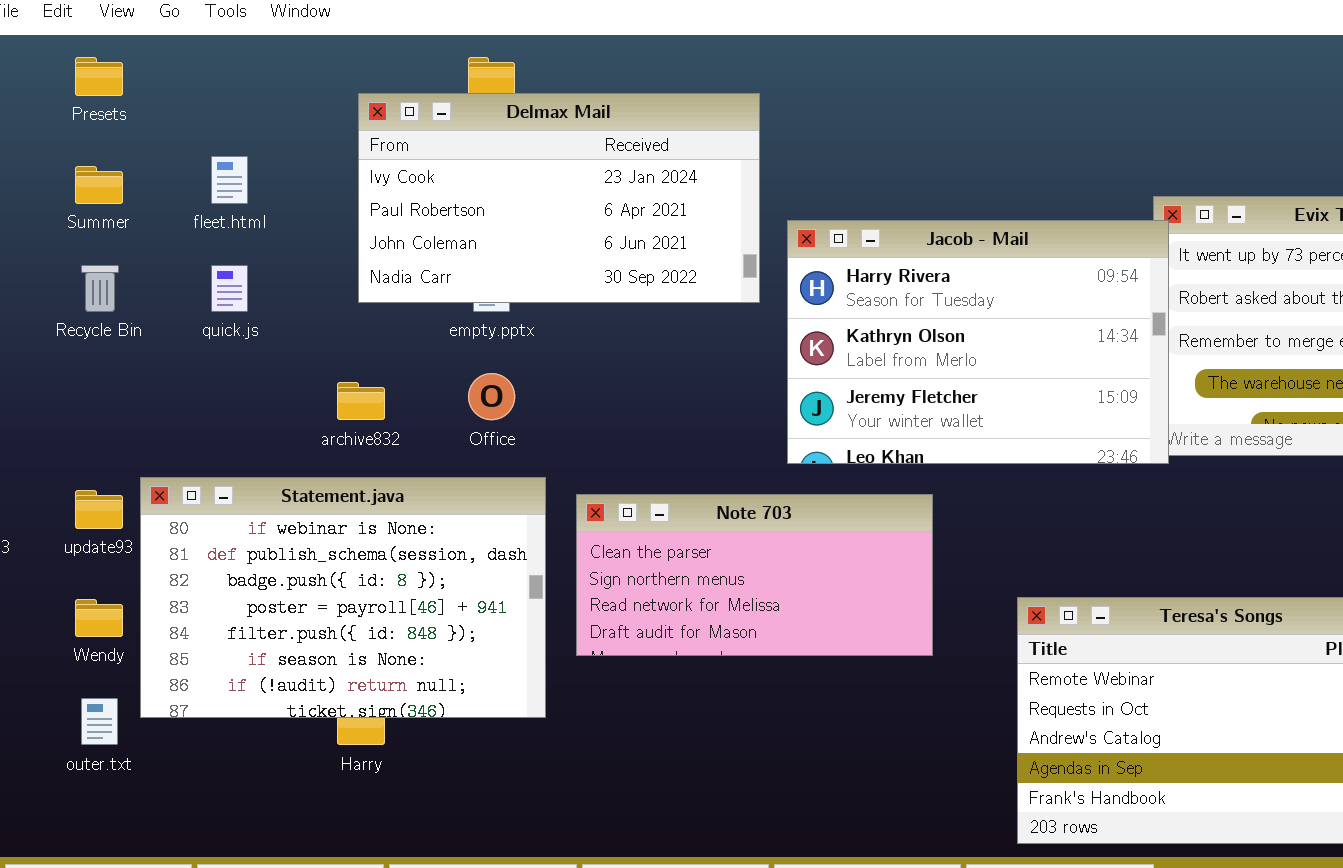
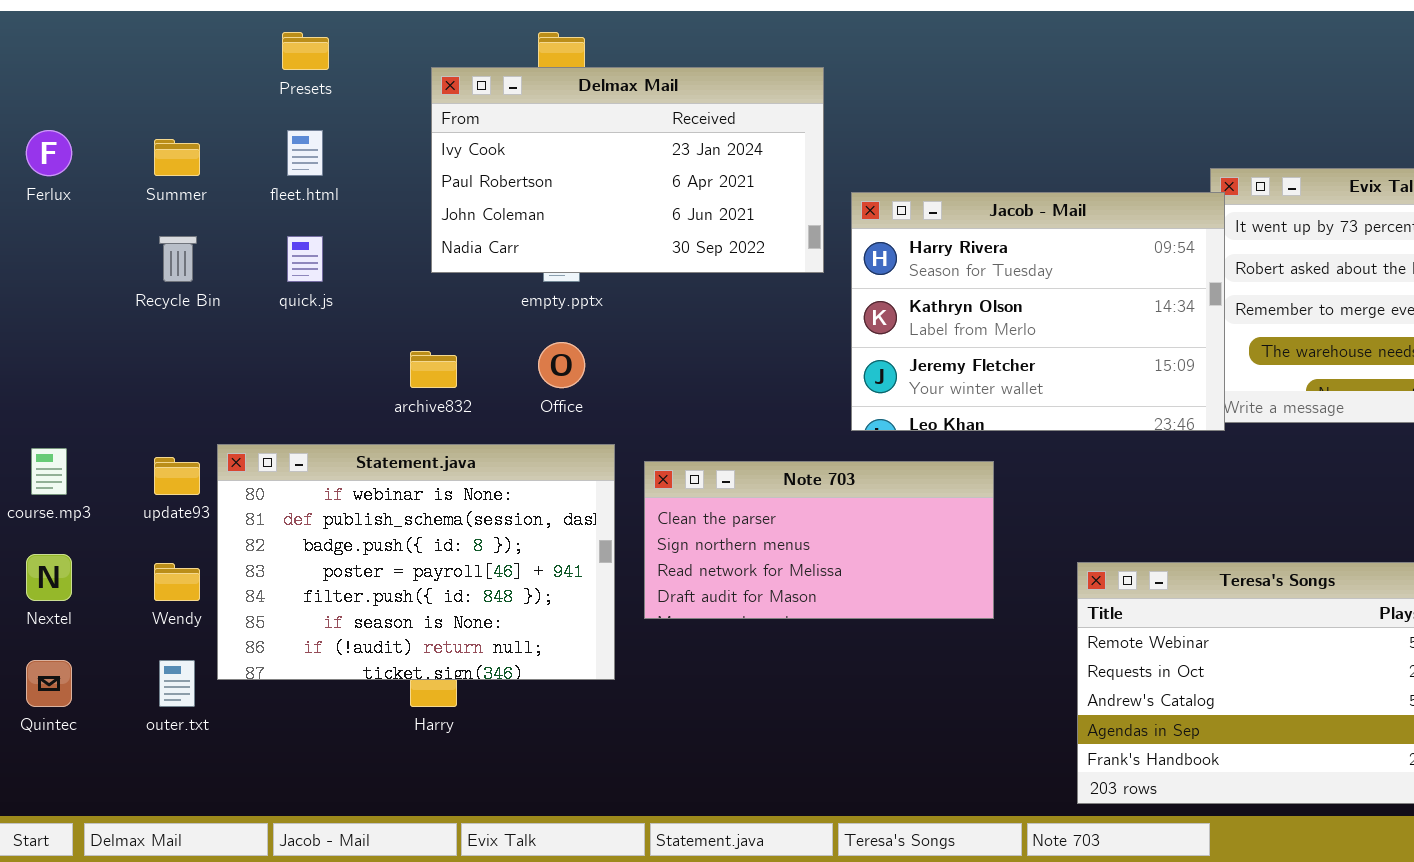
Presets: [75,57,123,96] -> [282,32,329,70], moved

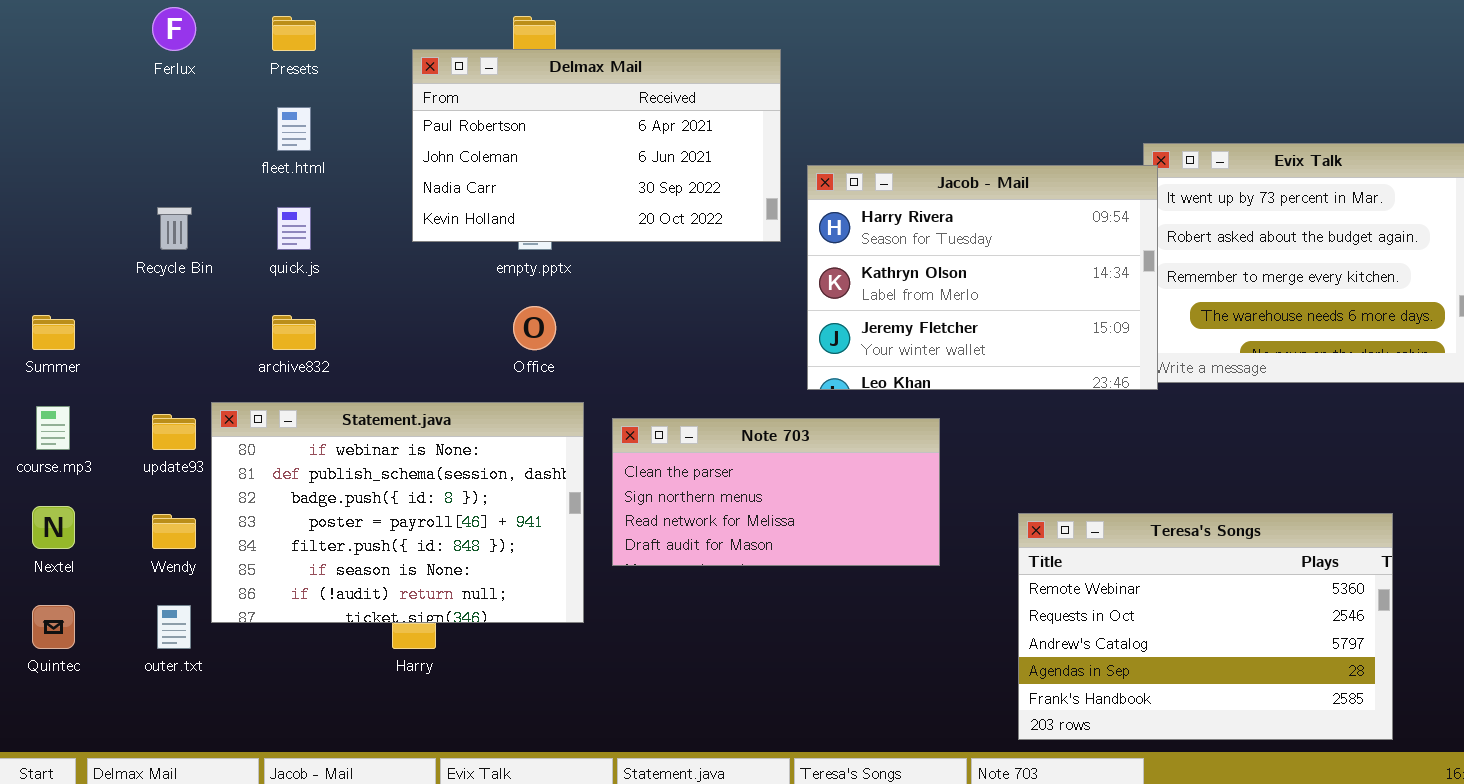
Delmax Mail: [431,67,824,273] -> [412,49,781,242], scrolled down 1 row
Ferlux: [26,130,72,176] -> [152,7,196,51], moved
Summer: [154,139,200,176] -> [32,315,75,350], moved
archive832: [410,351,457,388] -> [272,315,316,350], moved

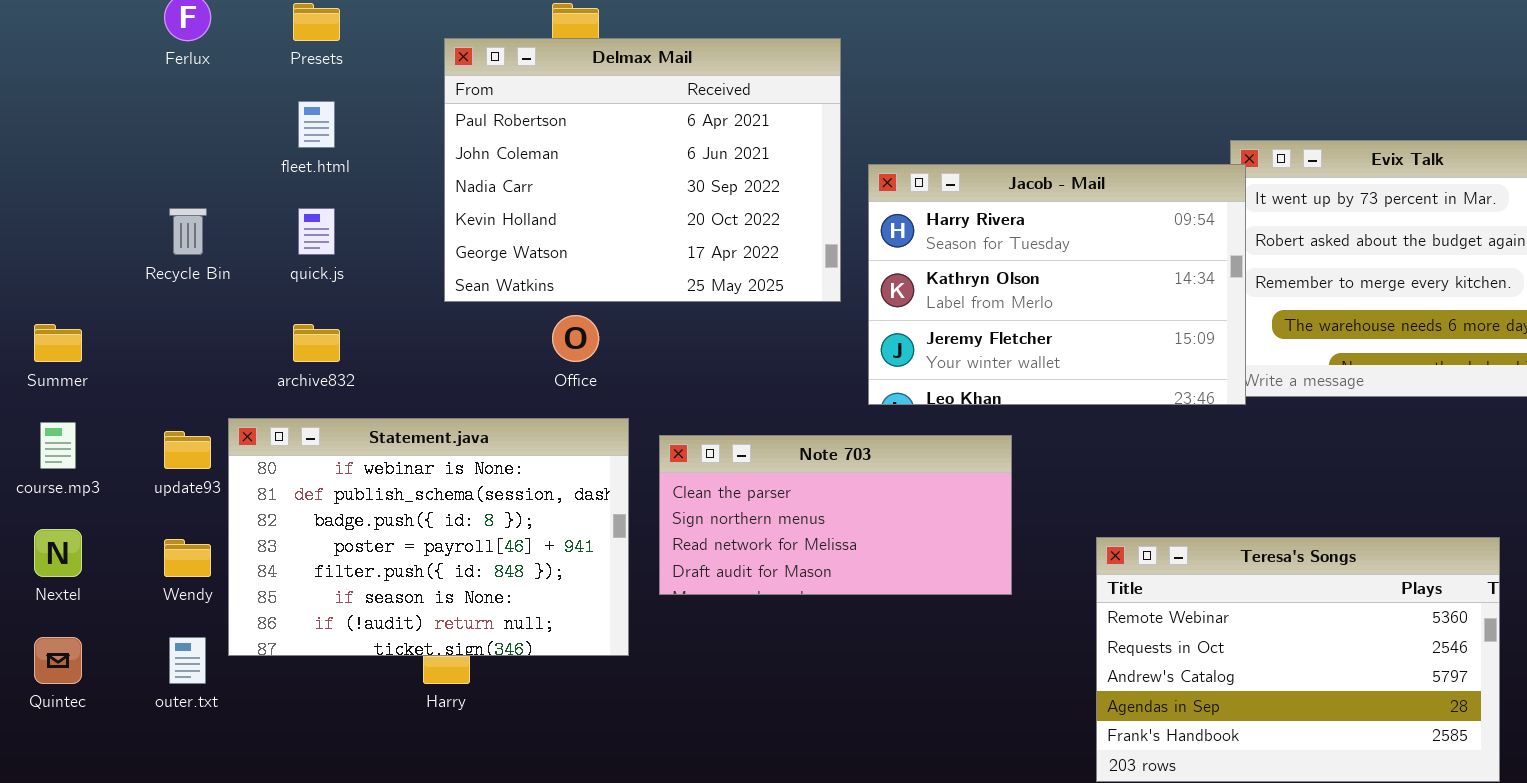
Delmax Mail: [412,49,781,242] -> [444,38,841,302], resized

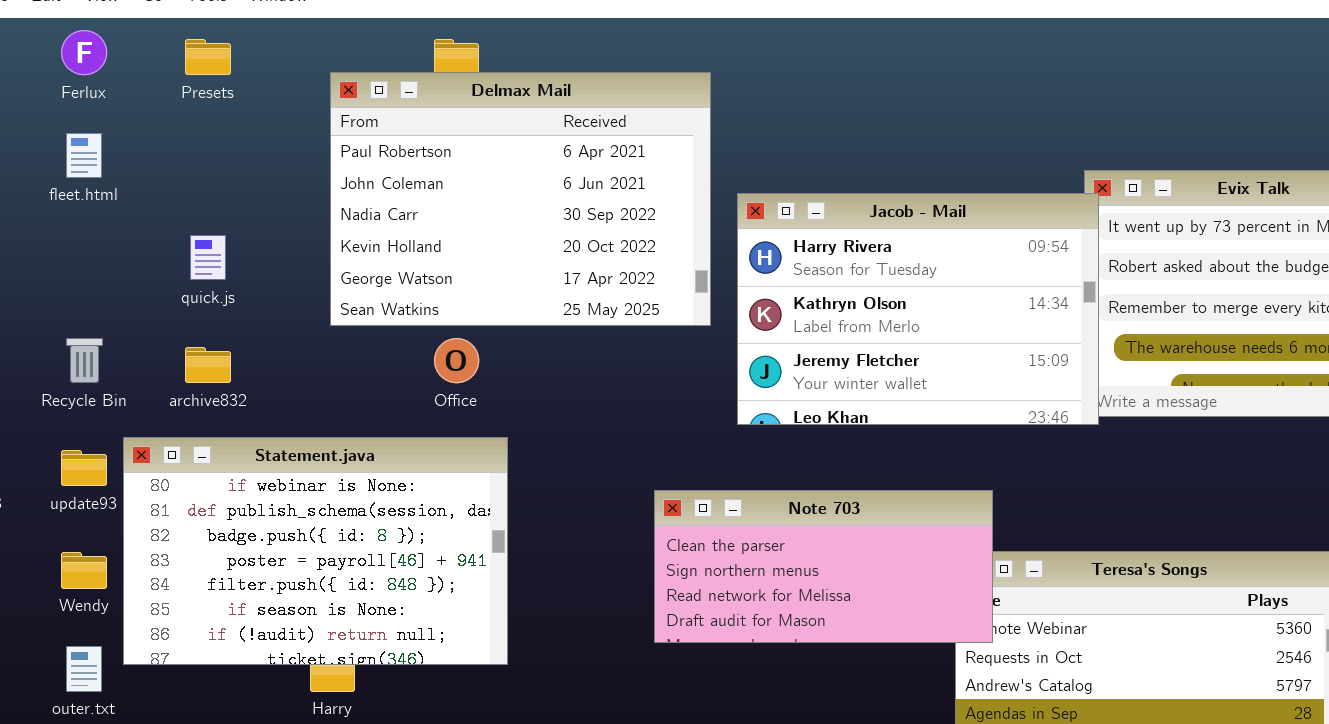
fleet.html: [298,101,335,148] -> [66,133,102,178], moved
Recycle Bin: [169,208,207,255] -> [66,338,103,383], moved
Note 703: [659,435,1012,595] -> [654,490,993,643], moved

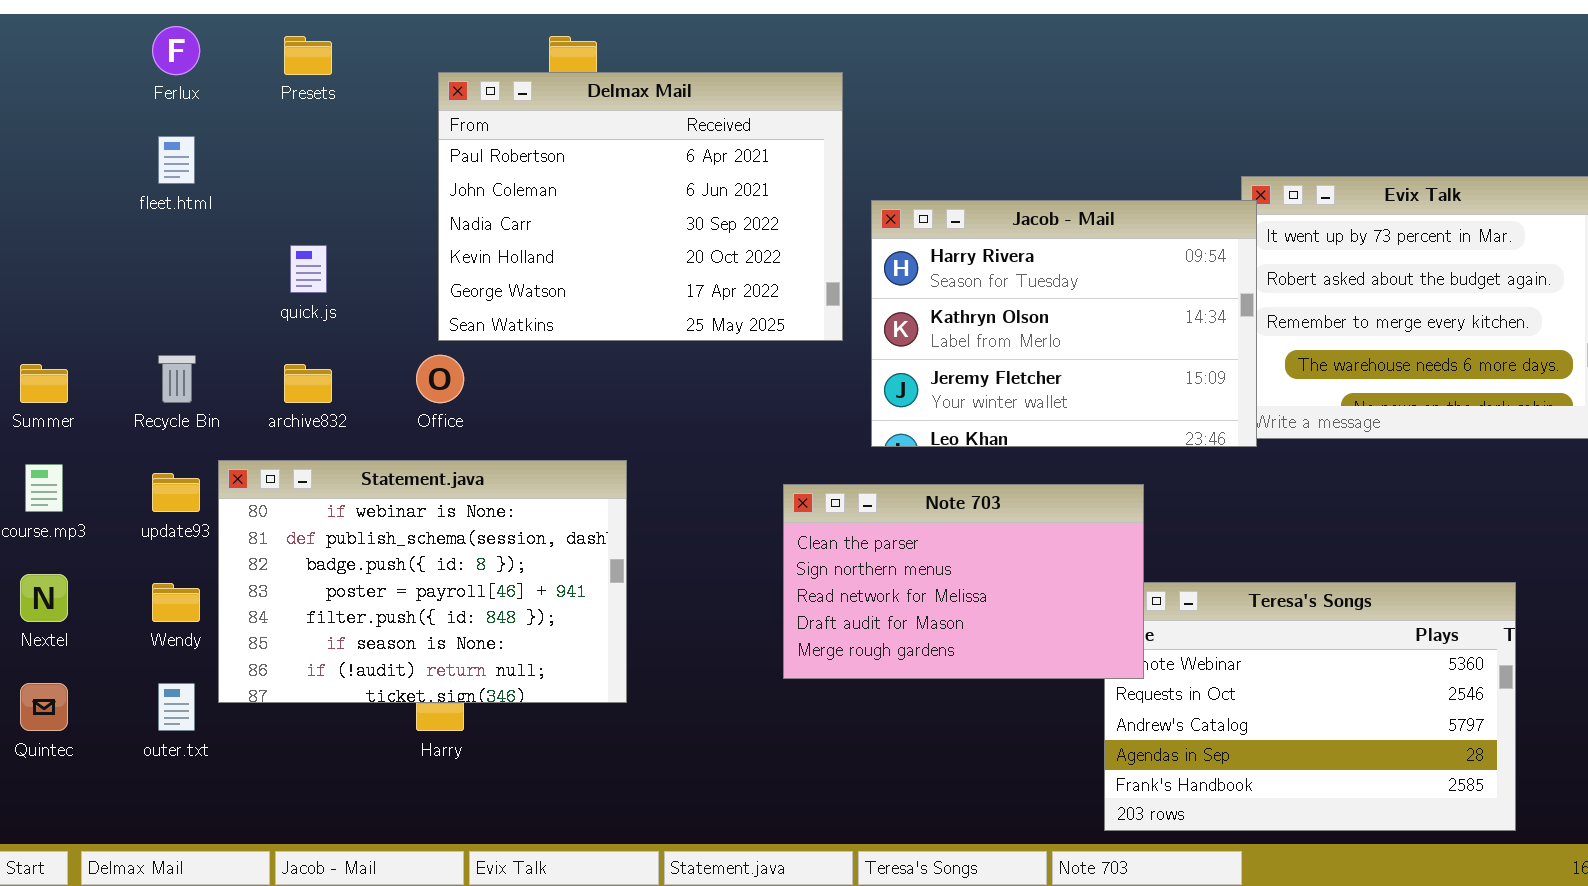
Office: [434,338,479,383] -> [416,355,464,403], moved
Note 703: [654,490,993,643] -> [783,484,1144,679], resized

